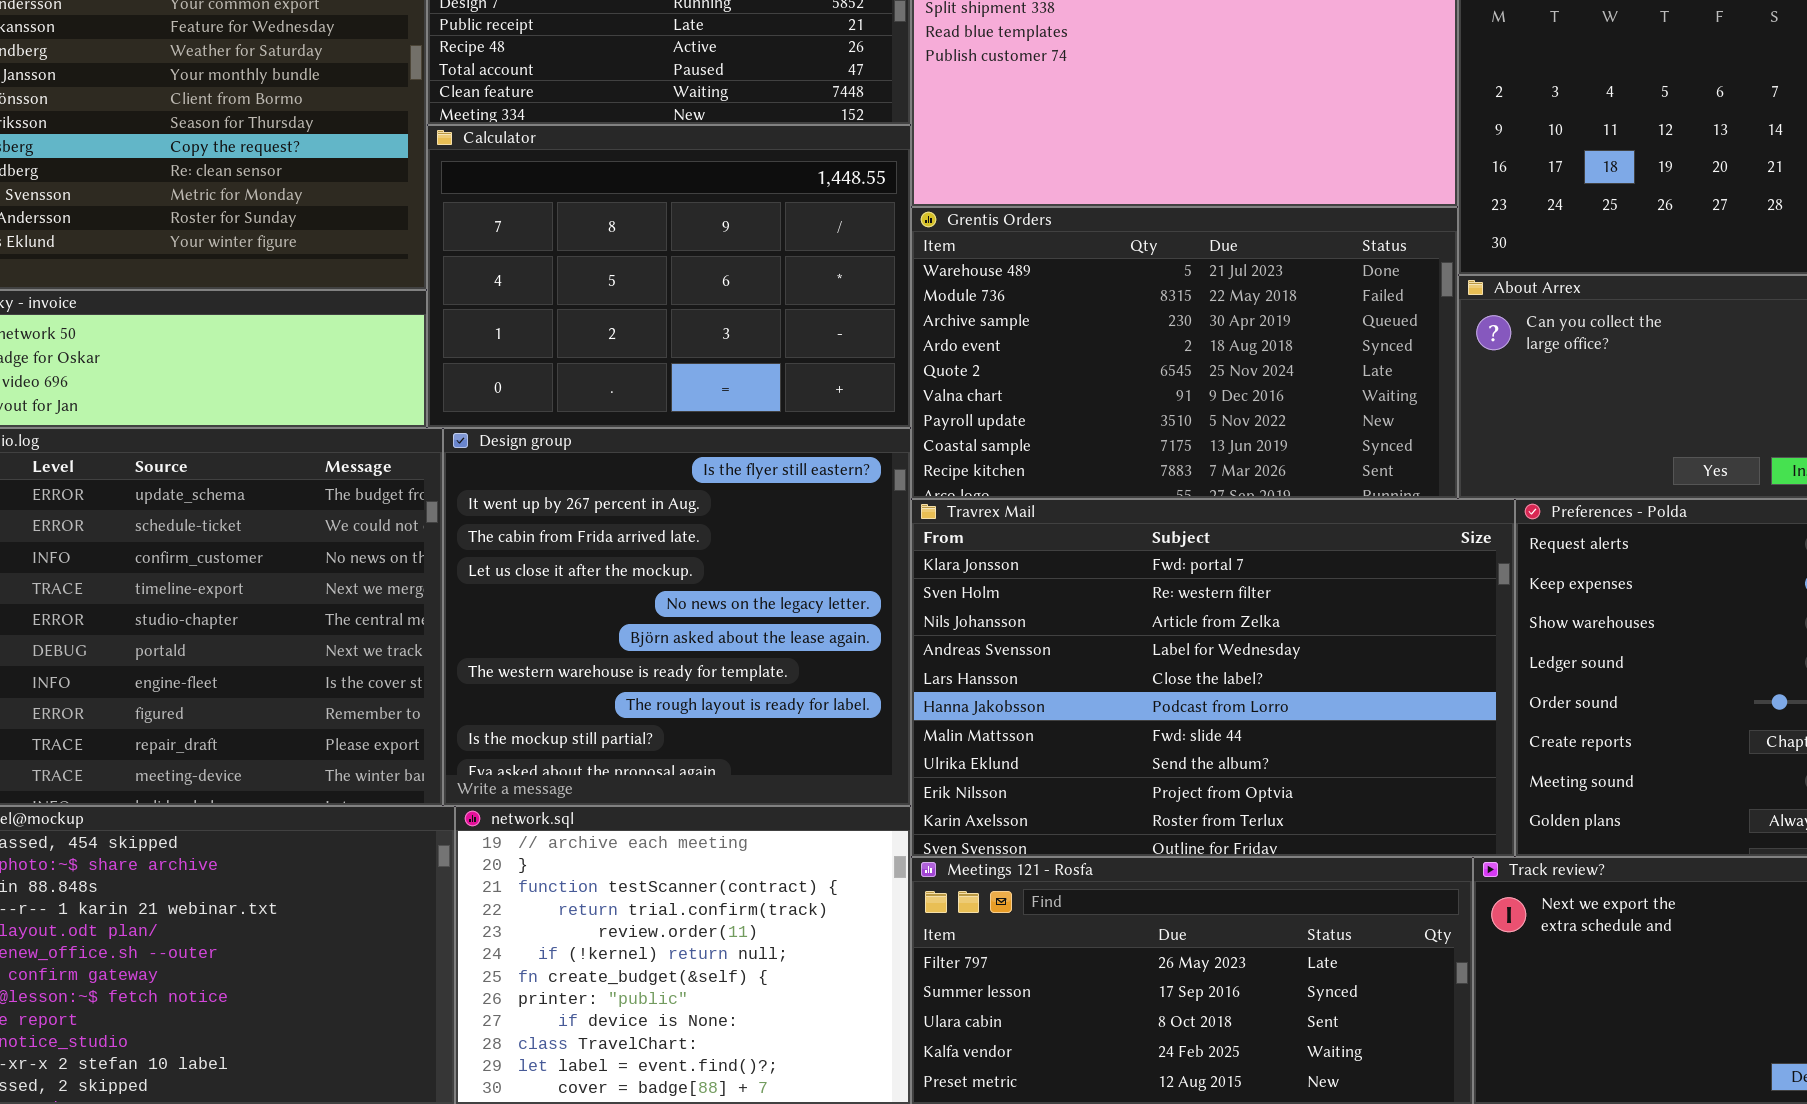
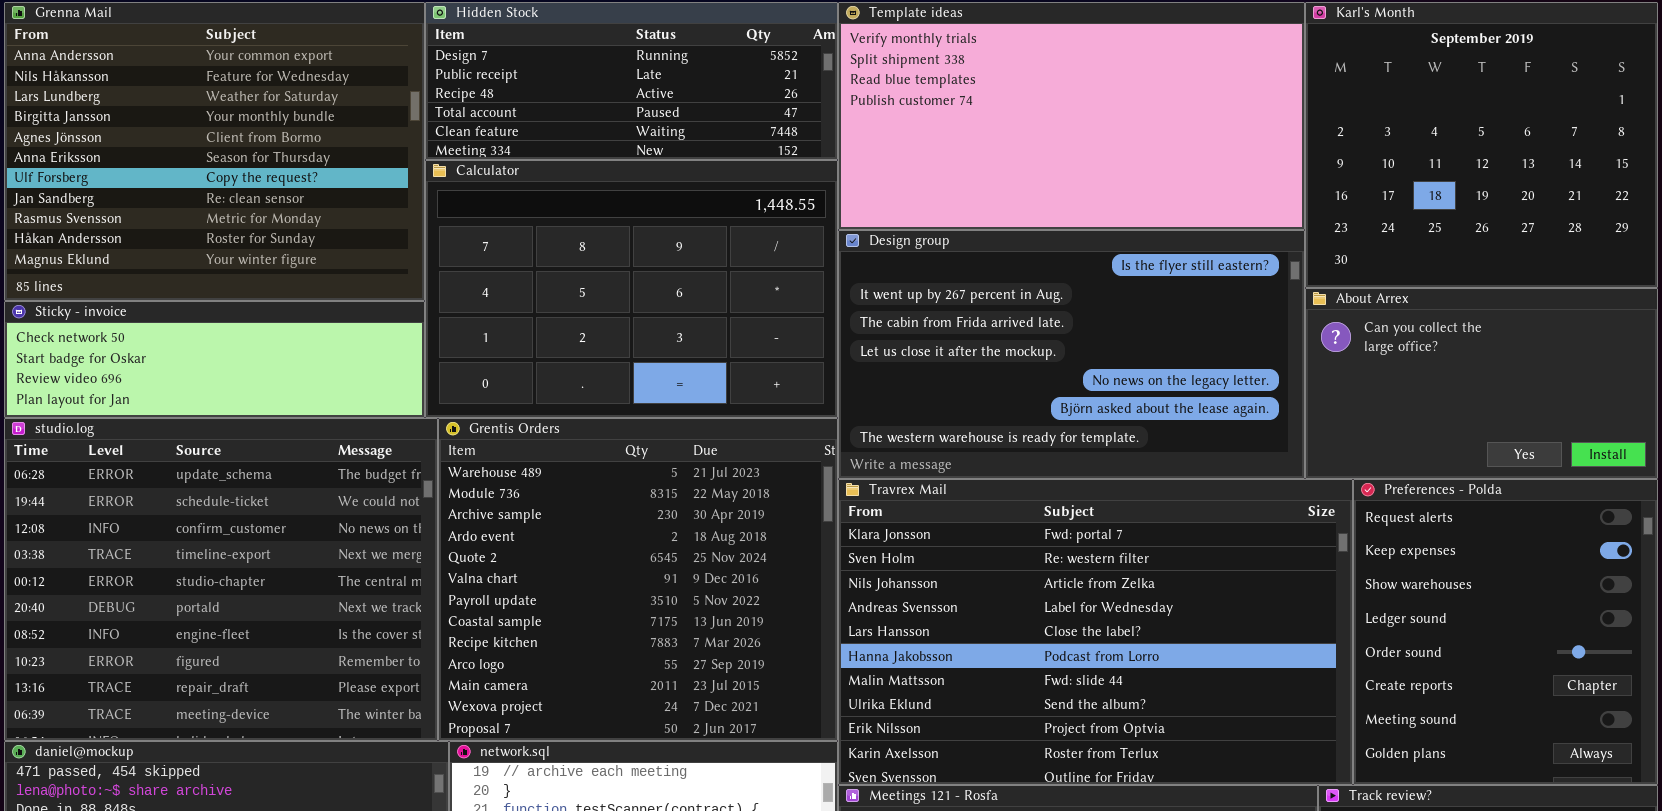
Grentis Orders: [911,207,1458,499] -> [438,418,838,741], moved, resized
Design group: [443,428,911,806] -> [838,230,1305,479], moved, resized

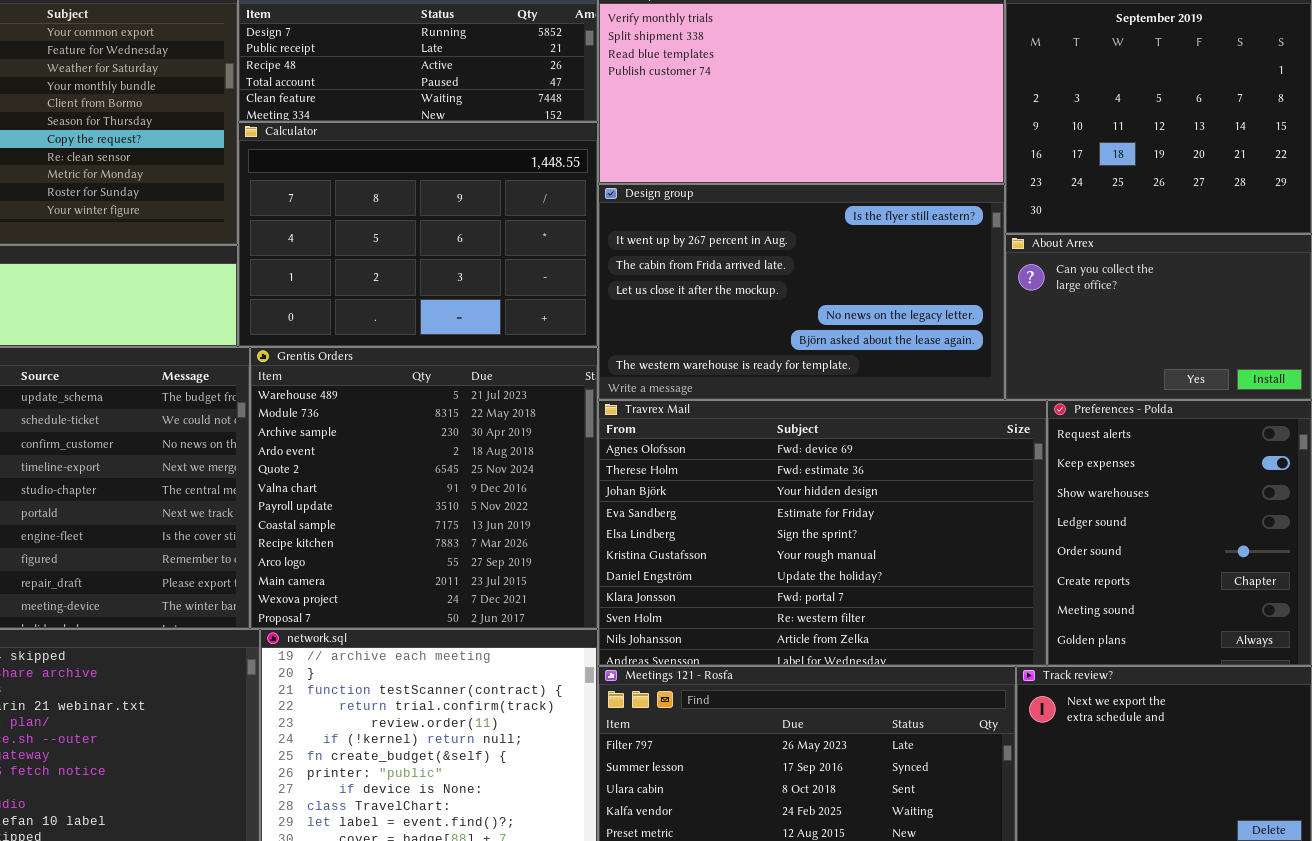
Travrex Mail: [838,479,1353,785] -> [598,400,1047,666], scrolled up 7 rows

